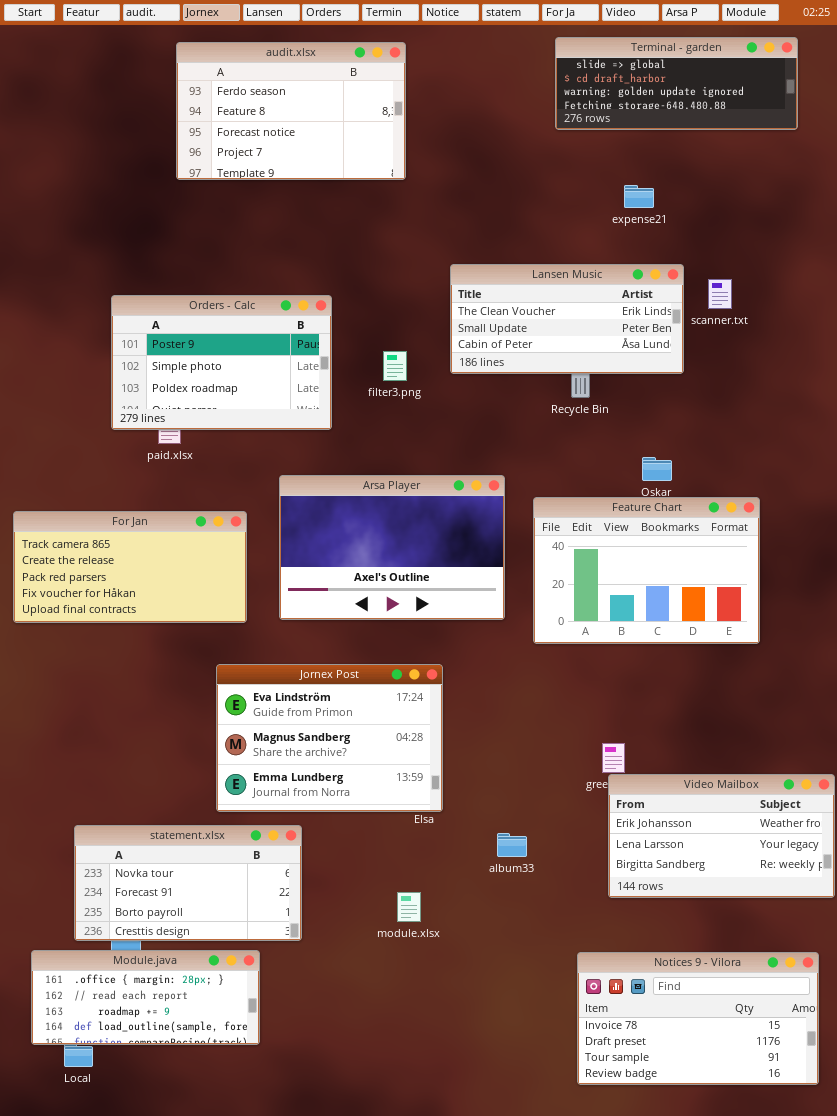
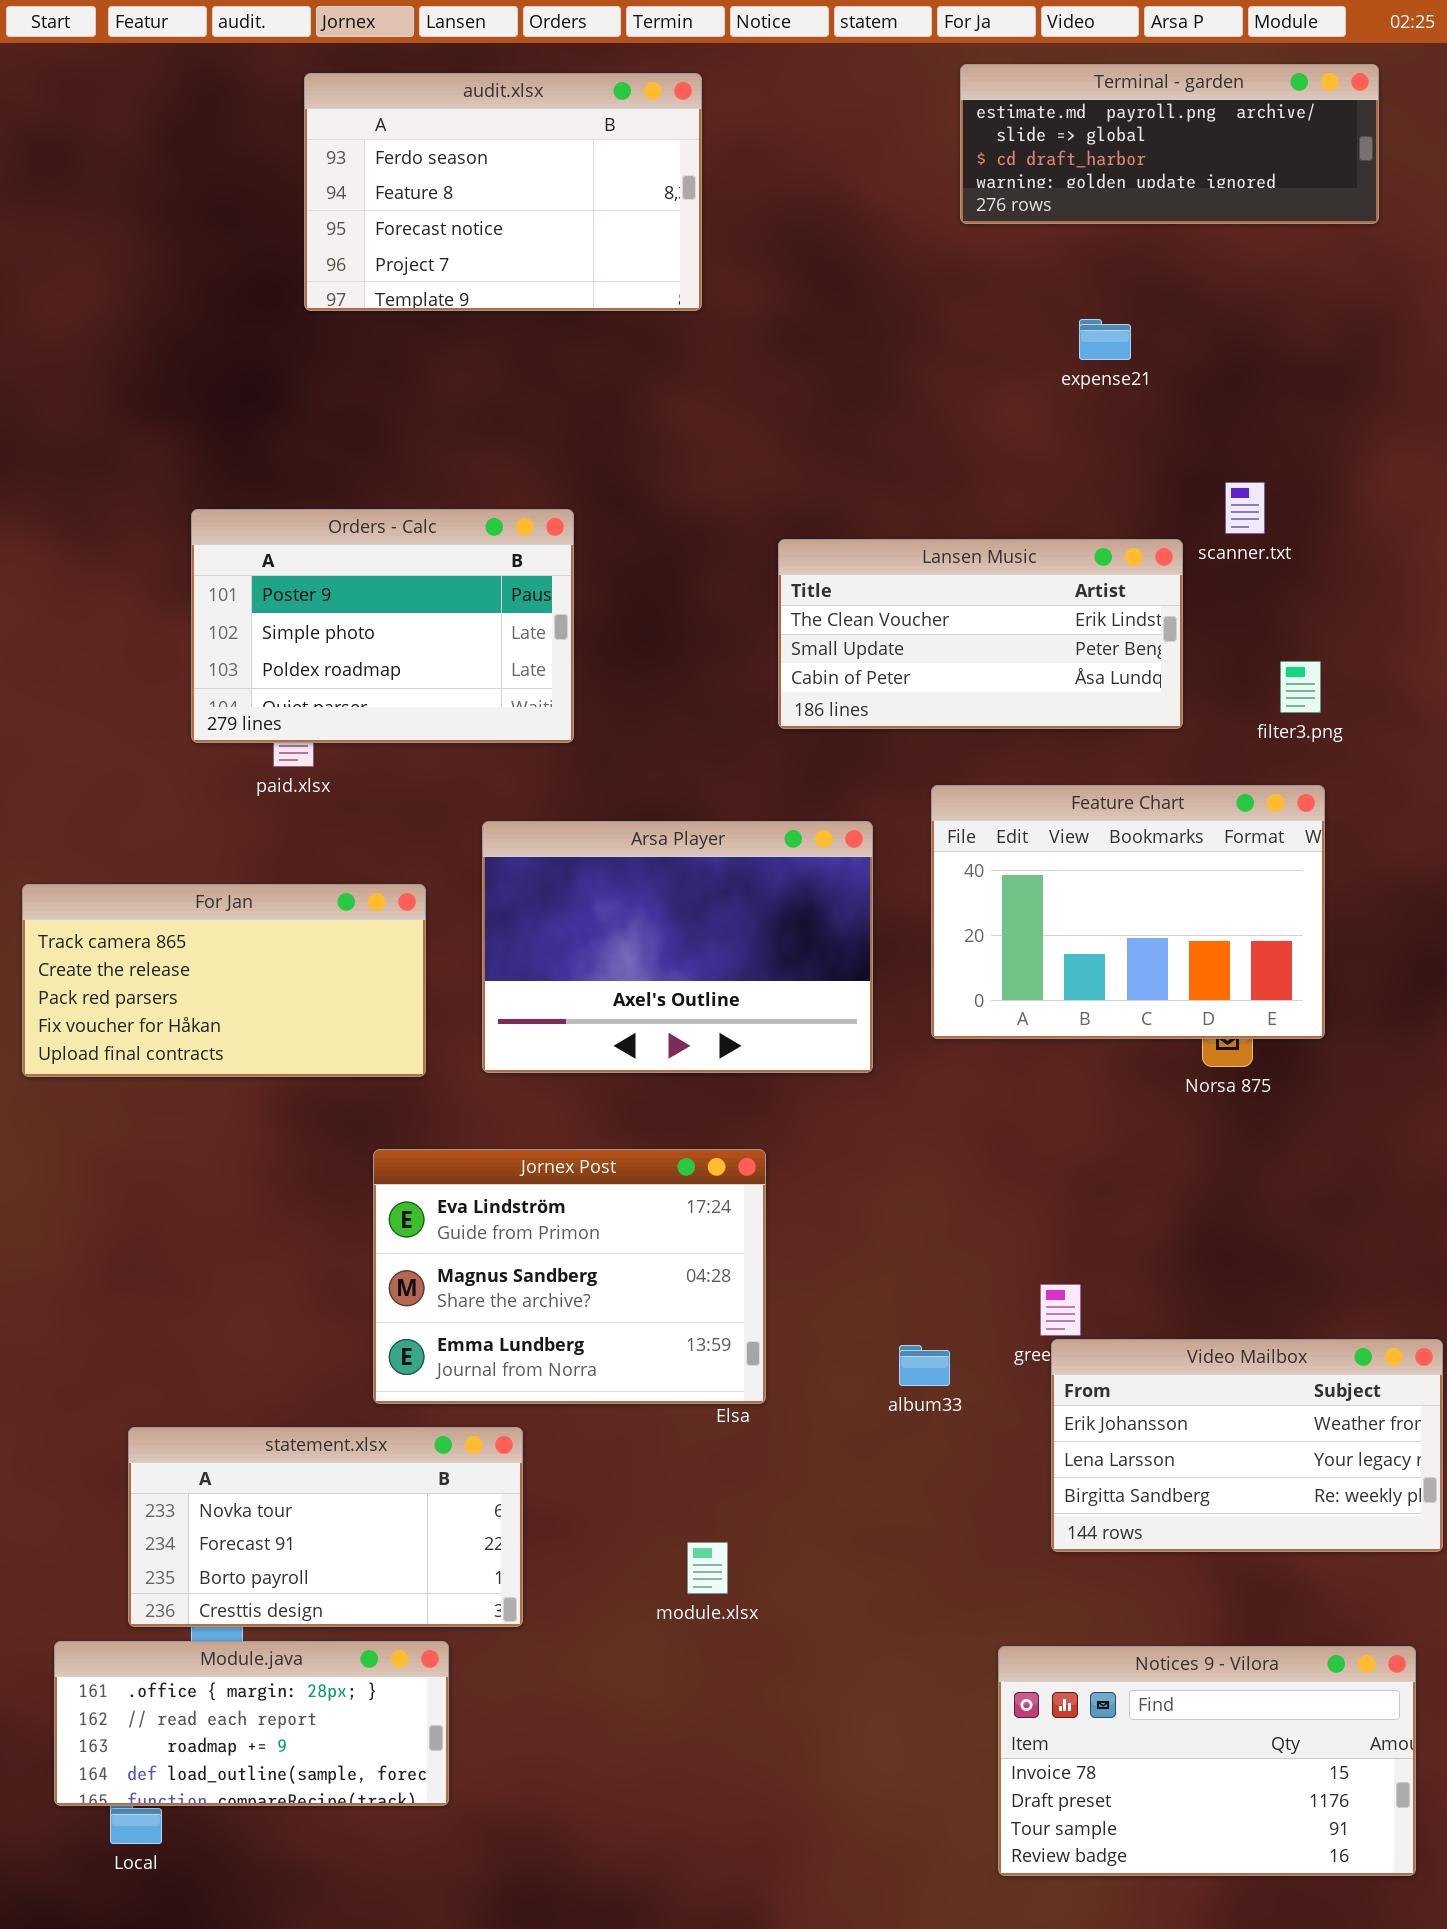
Terminal - garden: [555,37,798,130] -> [960,64,1379,224], scrolled up 1 row
Lansen Music: [450,264,684,374] -> [778,539,1183,729], moved
filter3.png: [383,351,407,381] -> [1280,661,1321,713], moved
Feature Chart: [533,497,760,644] -> [931,785,1325,1039], moved
album33: [497,833,527,857] -> [899,1345,950,1386], moved

